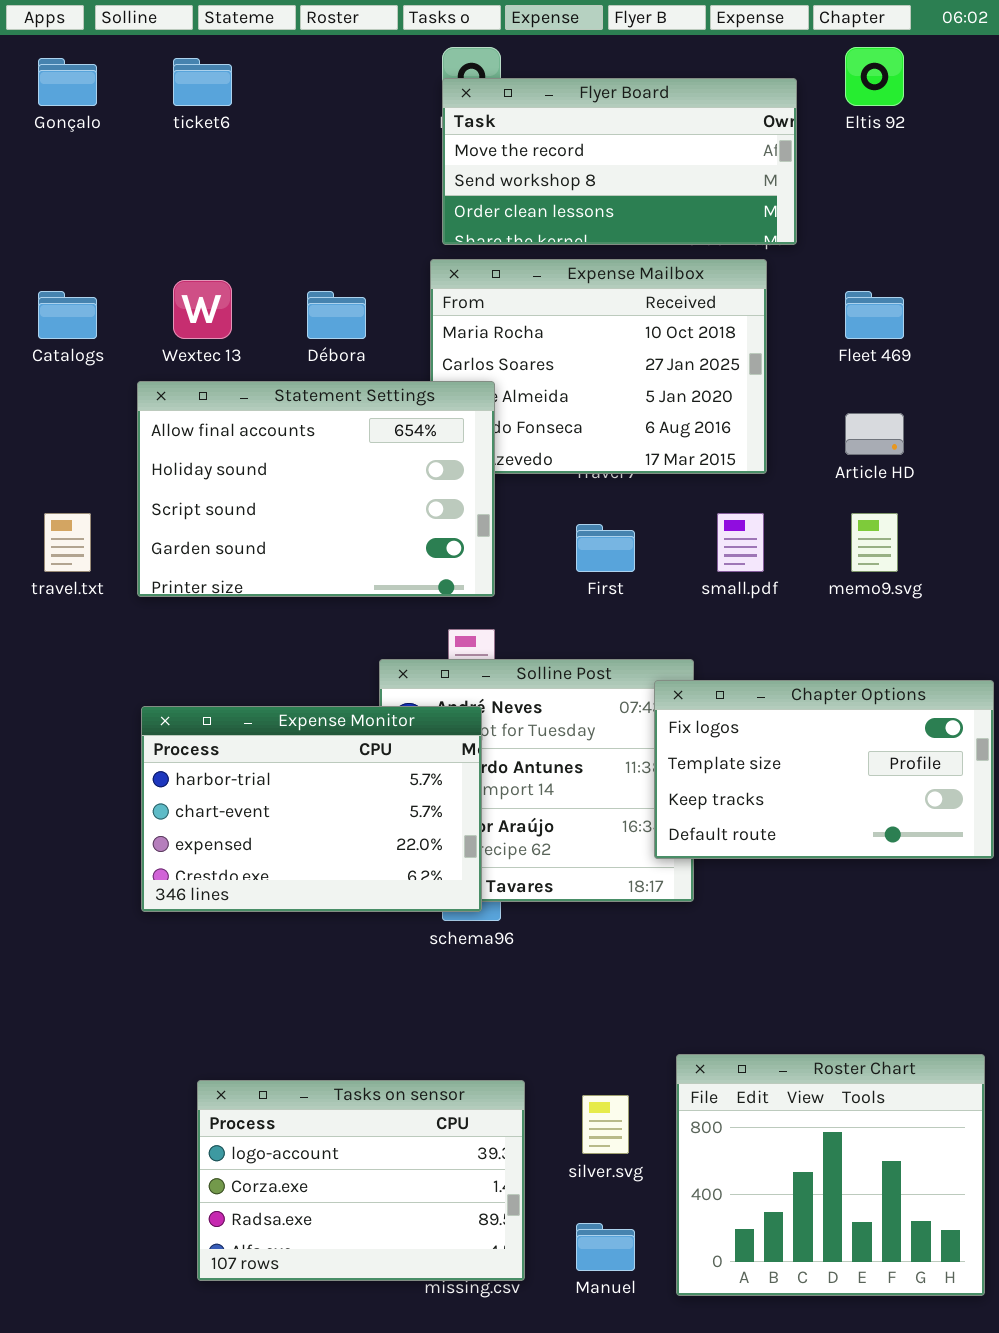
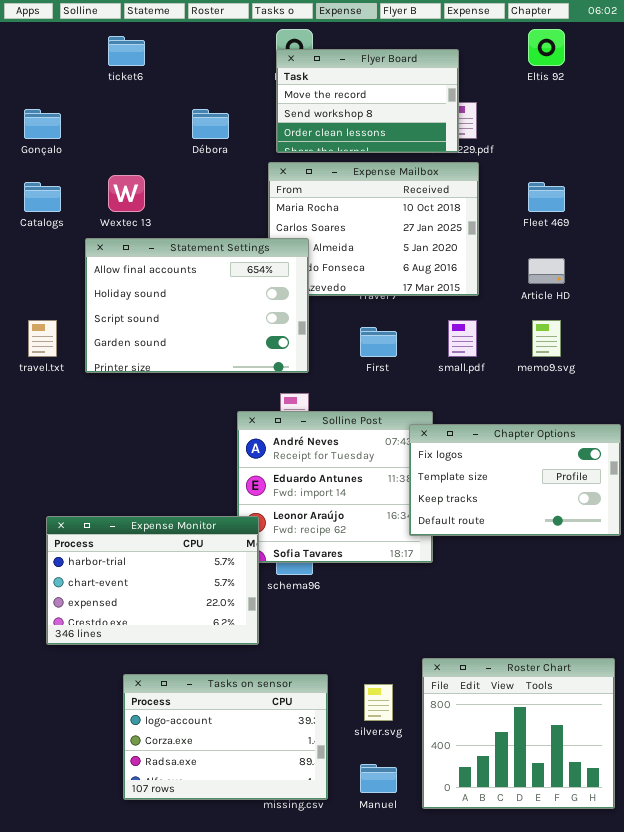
Gonçalo: [38,58,97,106] -> [24,109,61,139], moved
Flyer Board: [442,78,797,245] -> [276,49,459,153], resized
Débora: [307,291,366,339] -> [192,109,229,139], moved
Expense Monitor: [141,706,482,912] -> [46,516,259,645], moved

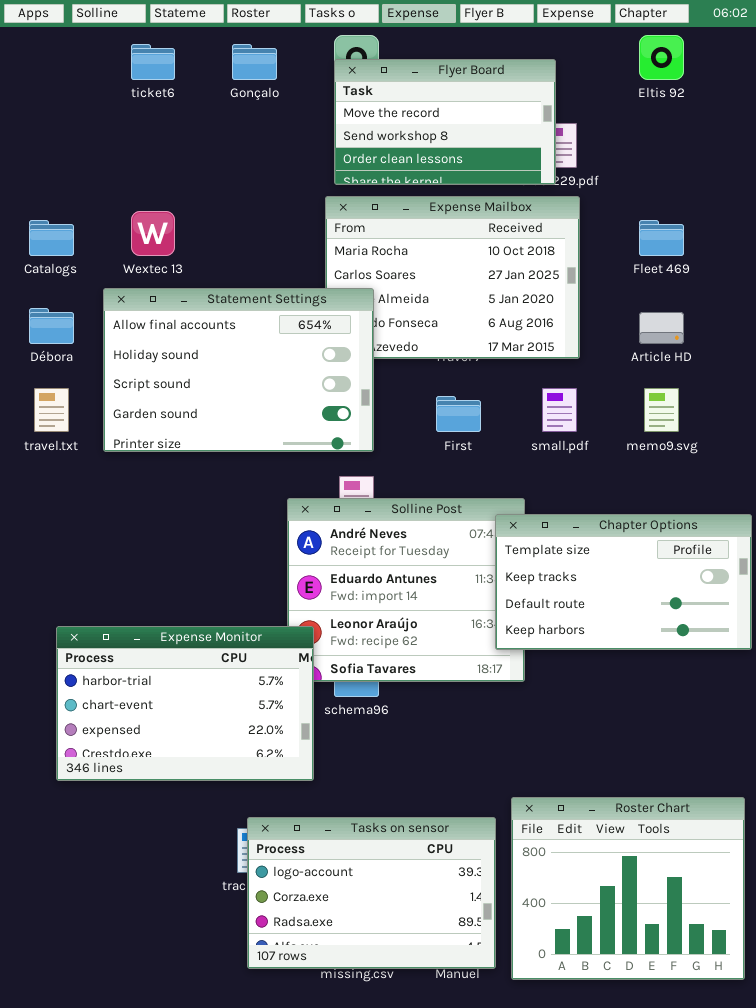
Gonçalo: [24,109,61,139] -> [232,44,277,80], moved
Débora: [192,109,229,139] -> [29,308,74,344], moved
Chapter Options: [409,424,621,536] -> [495,514,752,650], scrolled down 1 row
Tasks on sensor: [123,674,328,800] -> [247,817,496,969], moved

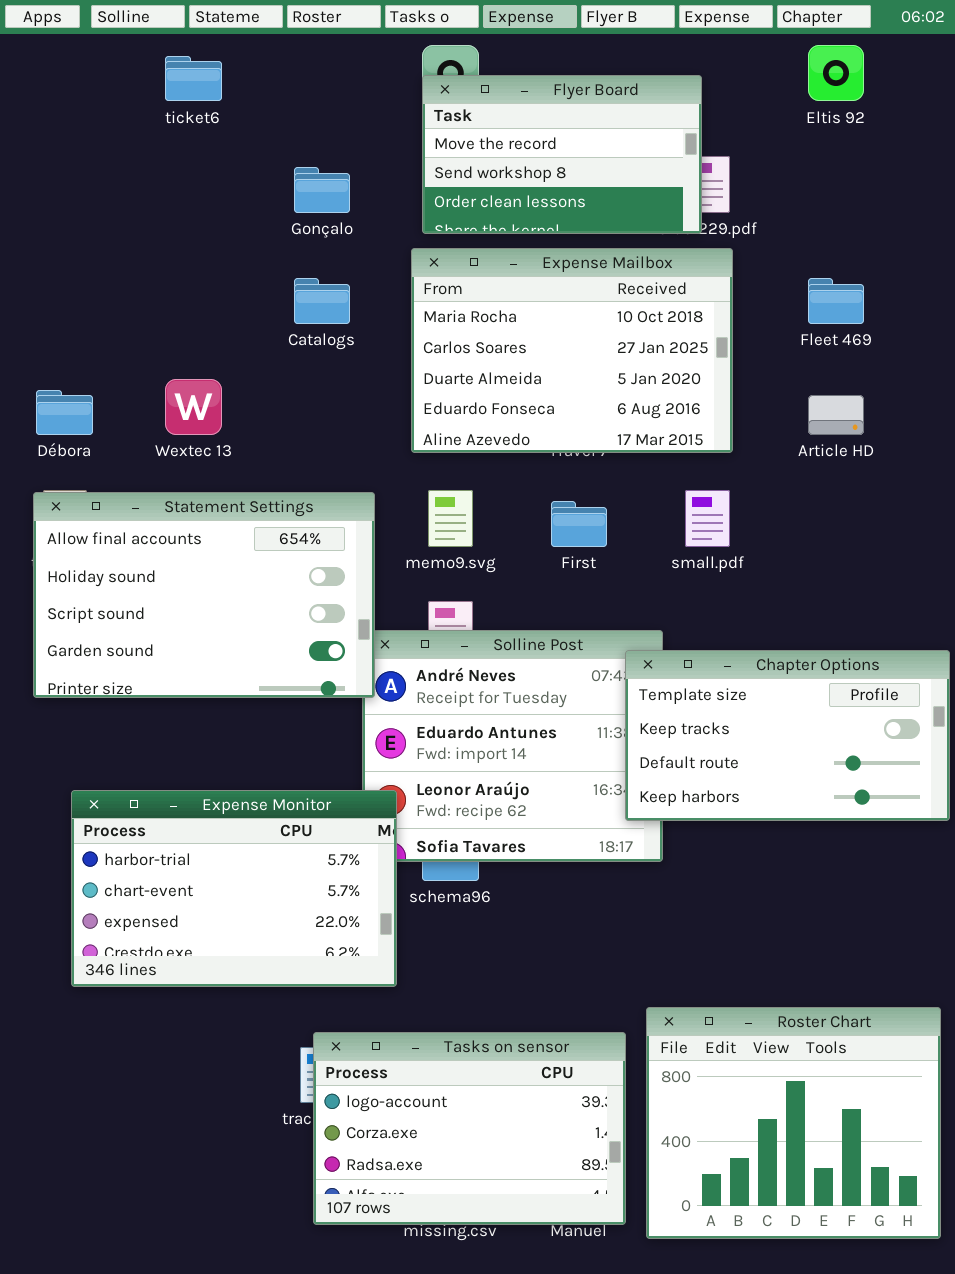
Gonçalo: [232,44,277,80] -> [294,167,350,213], moved
Wextec 13: [131,211,175,256] -> [165,379,222,435], moved
Catalogs: [29,220,74,256] -> [294,278,350,324], moved
Statement Settings: [103,288,374,452] -> [33,492,375,698], moved
memo9.svg: [644,388,679,432] -> [428,490,473,547], moved

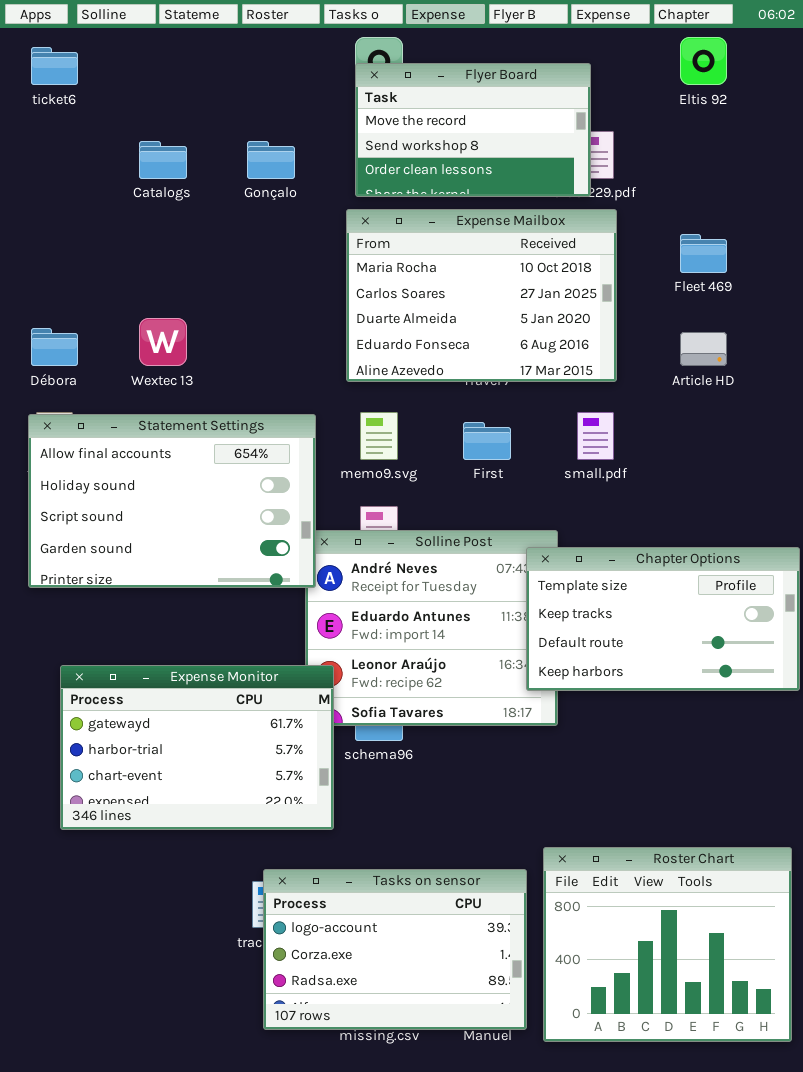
ticket6: [165,56,222,101] -> [31,47,78,85], moved
Catalogs: [294,278,350,324] -> [139,141,187,179], moved
Expense Monitor: [71,790,397,987] -> [60,665,334,830], scrolled up 1 row

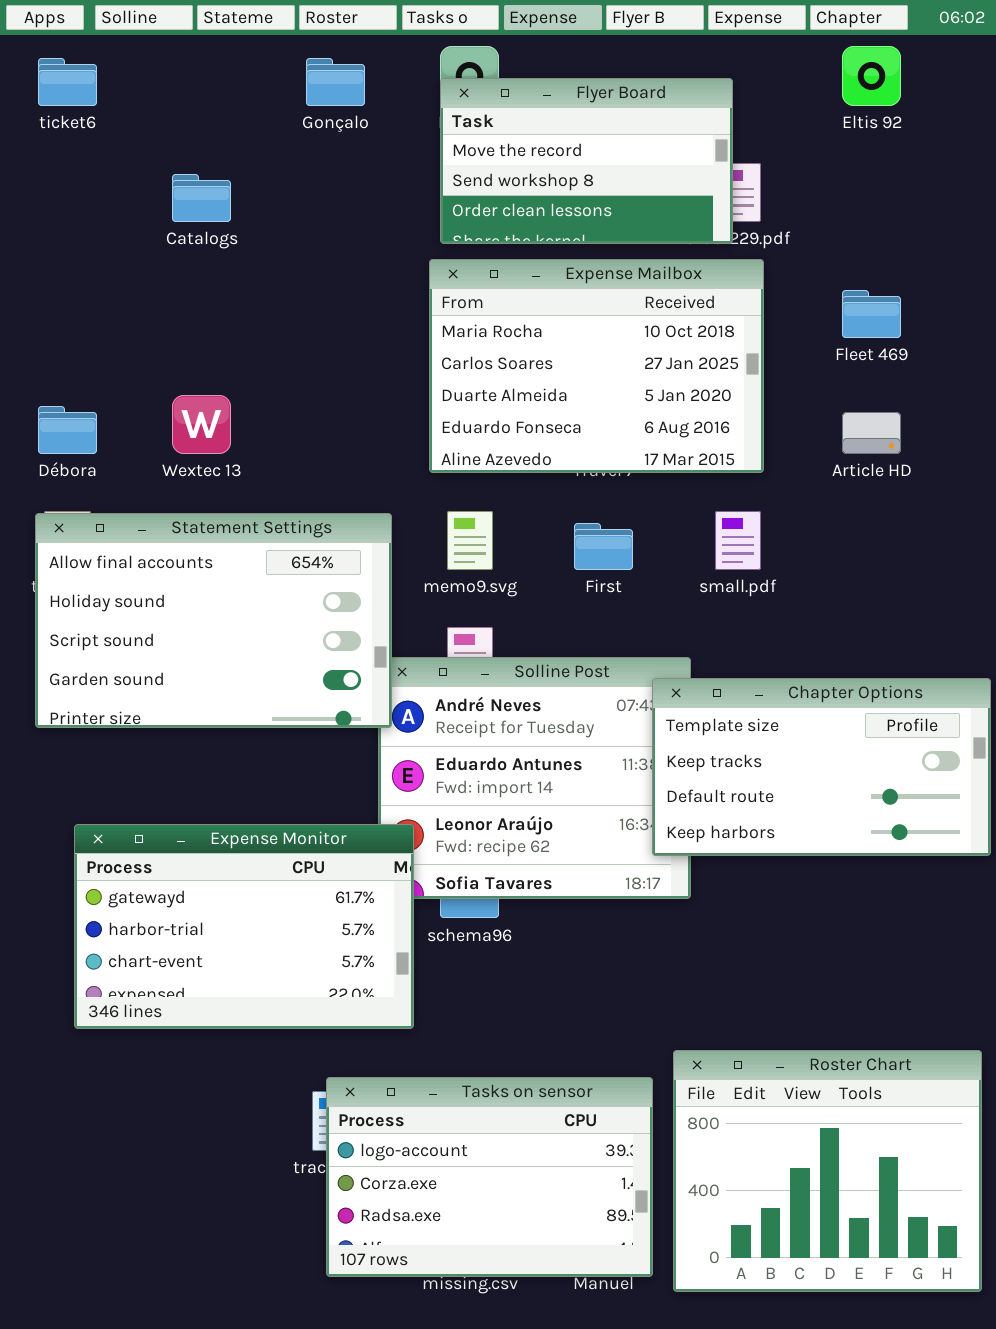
Gonçalo: [247,141,295,179] -> [306,58,365,106], moved

